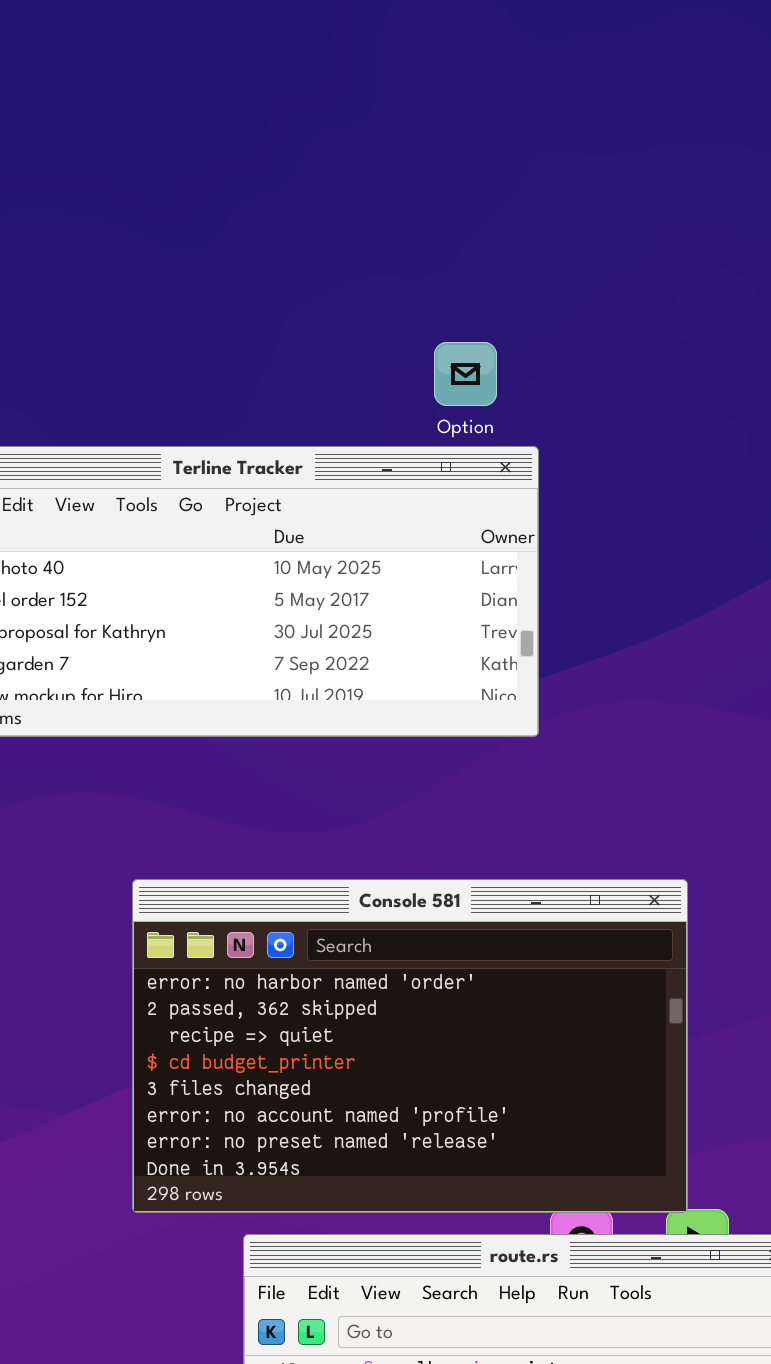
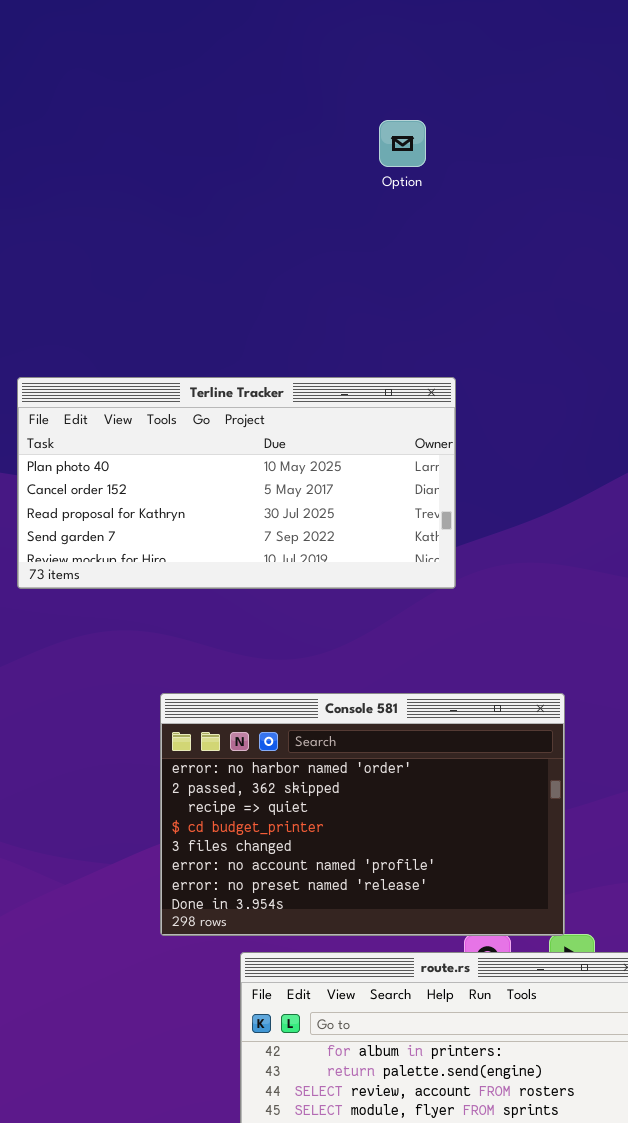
Option: [434,342,497,406] -> [379,120,426,167], moved

